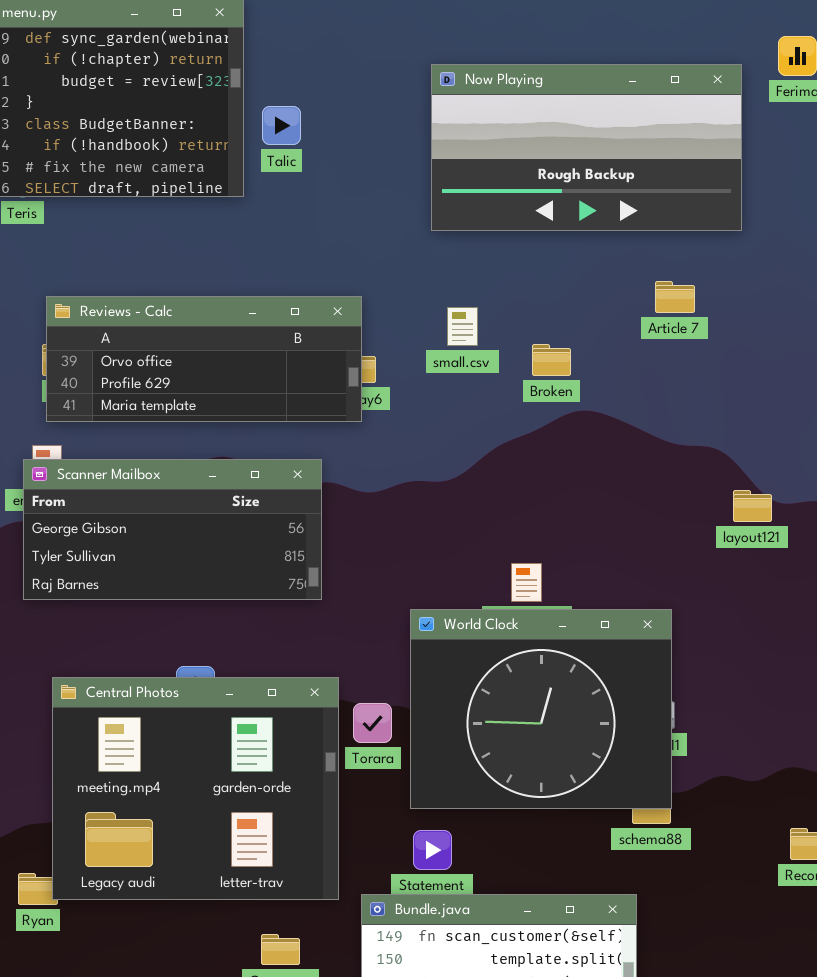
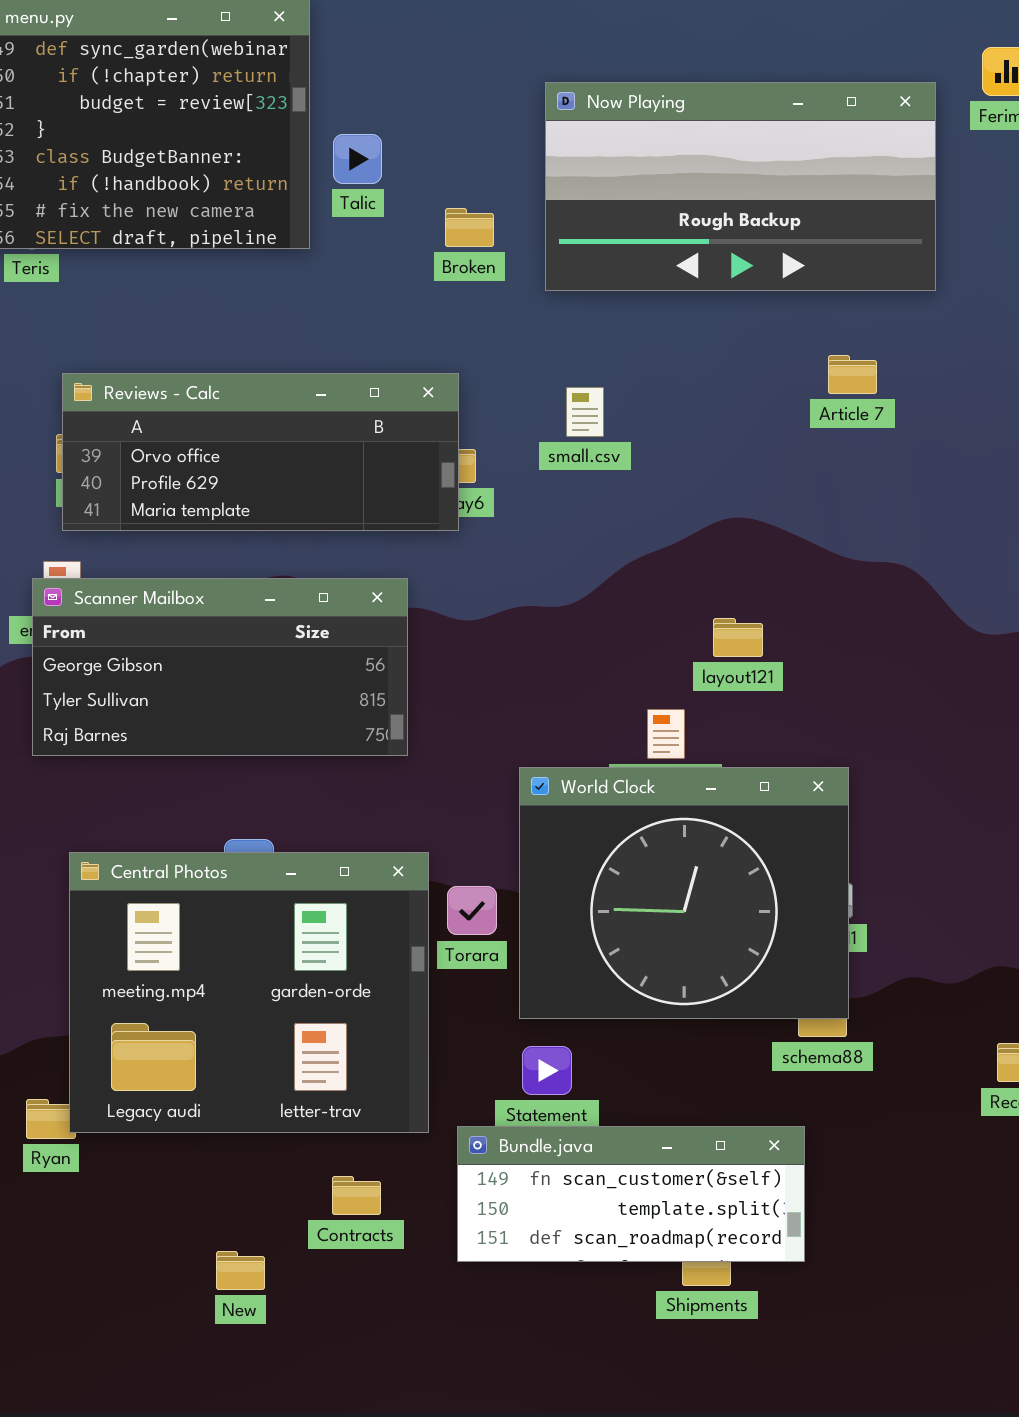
Broken: [532,344,571,376] -> [445,208,494,247], moved
layout121: [733,490,772,522] -> [713,618,763,657], moved

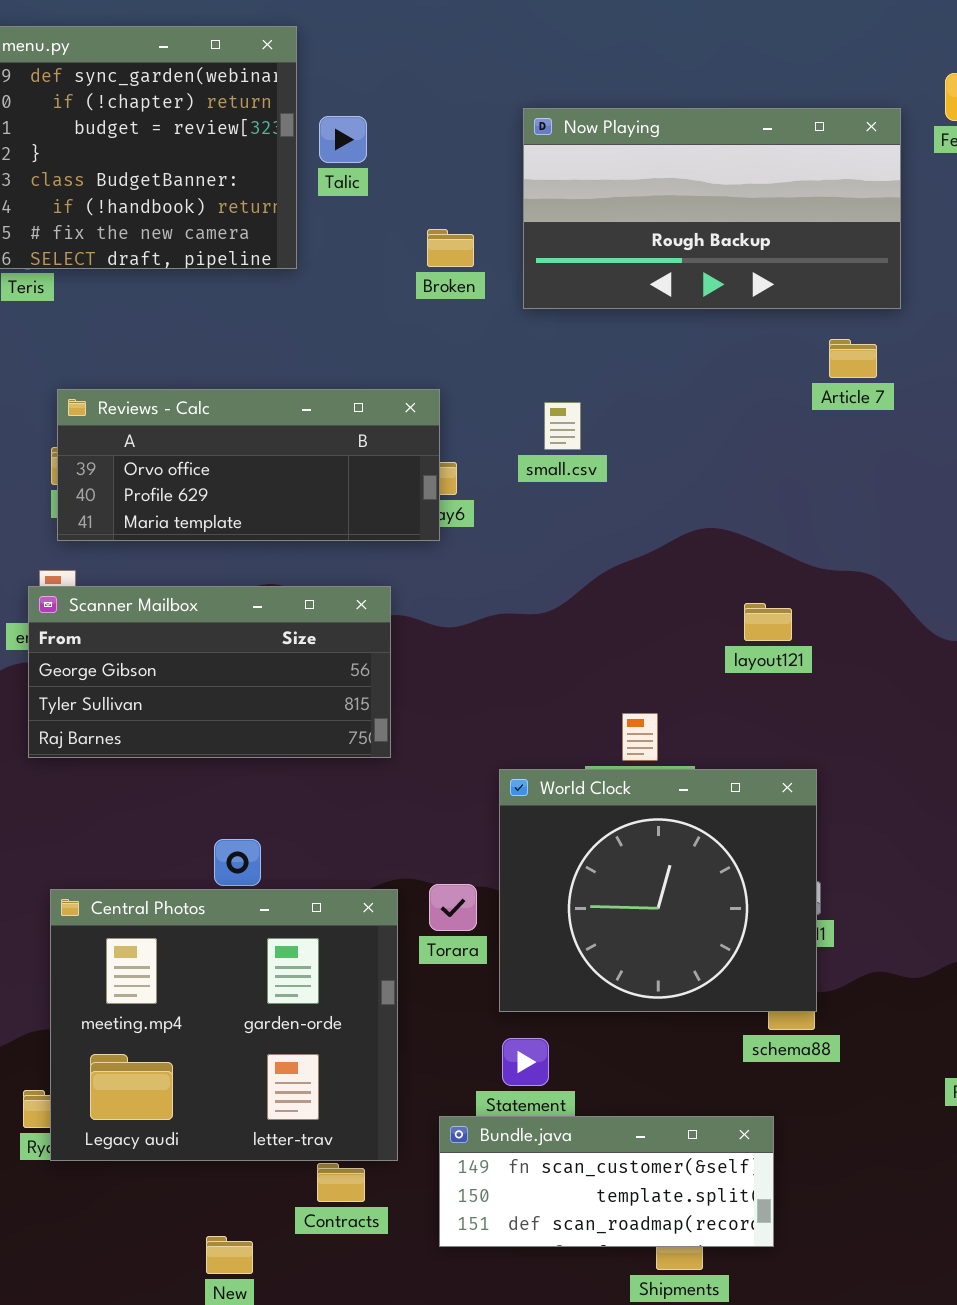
Talic: [333,134,382,184] -> [319,116,367,163], moved
Article 7: [828,355,877,394] -> [829,339,877,378], moved
layout121: [713,618,763,657] -> [744,603,792,641], moved
Central Photos: [69,852,429,1133] -> [50,889,398,1161], moved

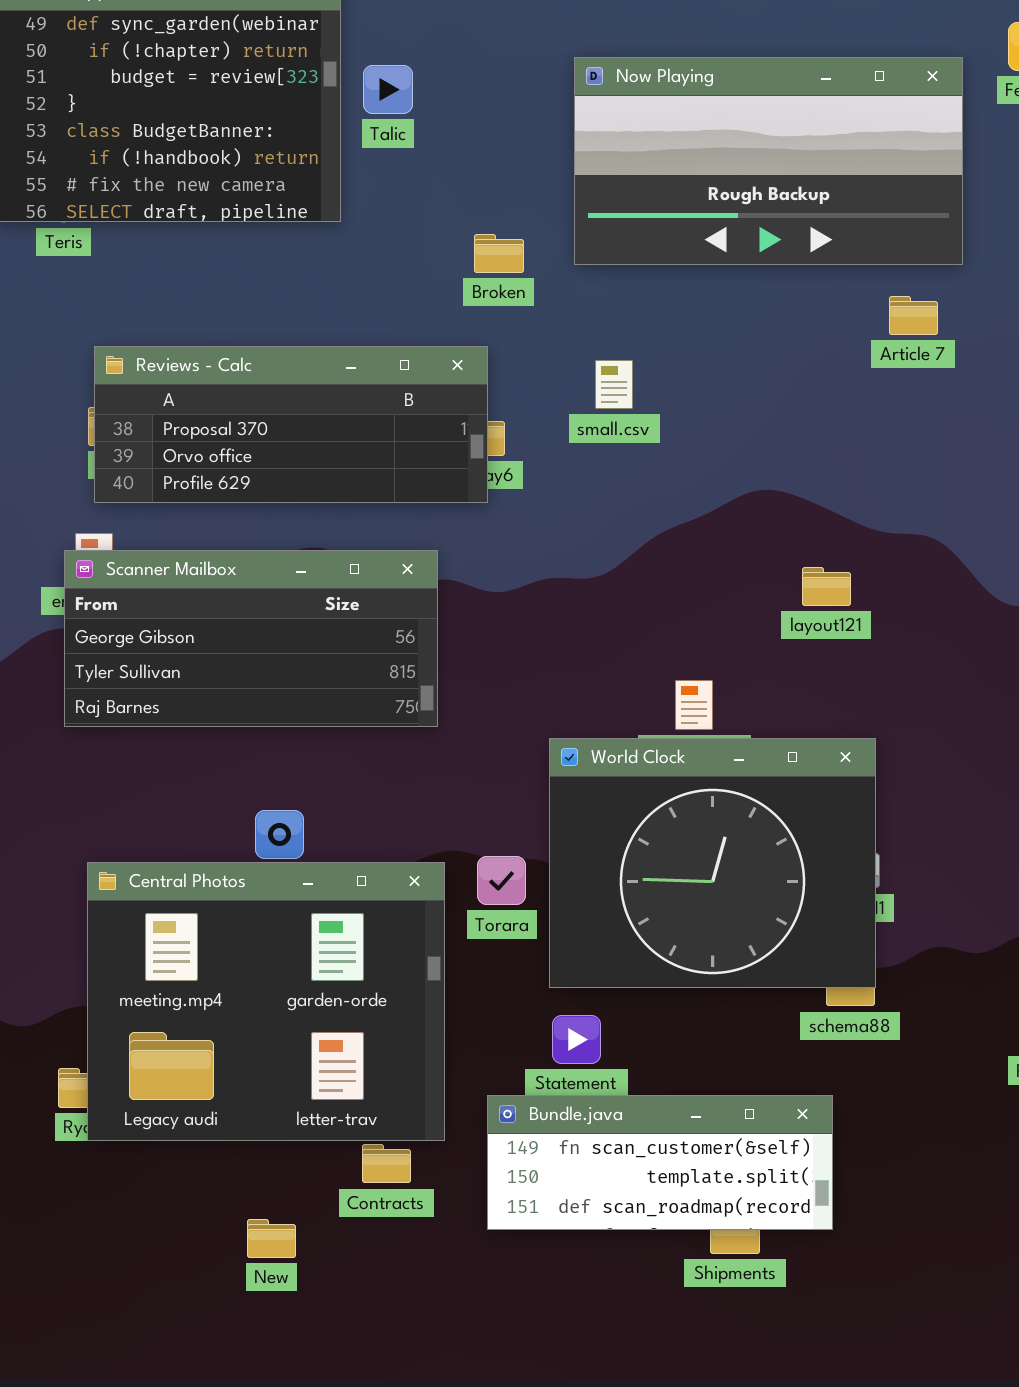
Broken: [427,229,474,267] -> [474,234,524,273], moved
Reviews - Calc: [57,389,440,541] -> [94,346,488,503], scrolled up 1 row

